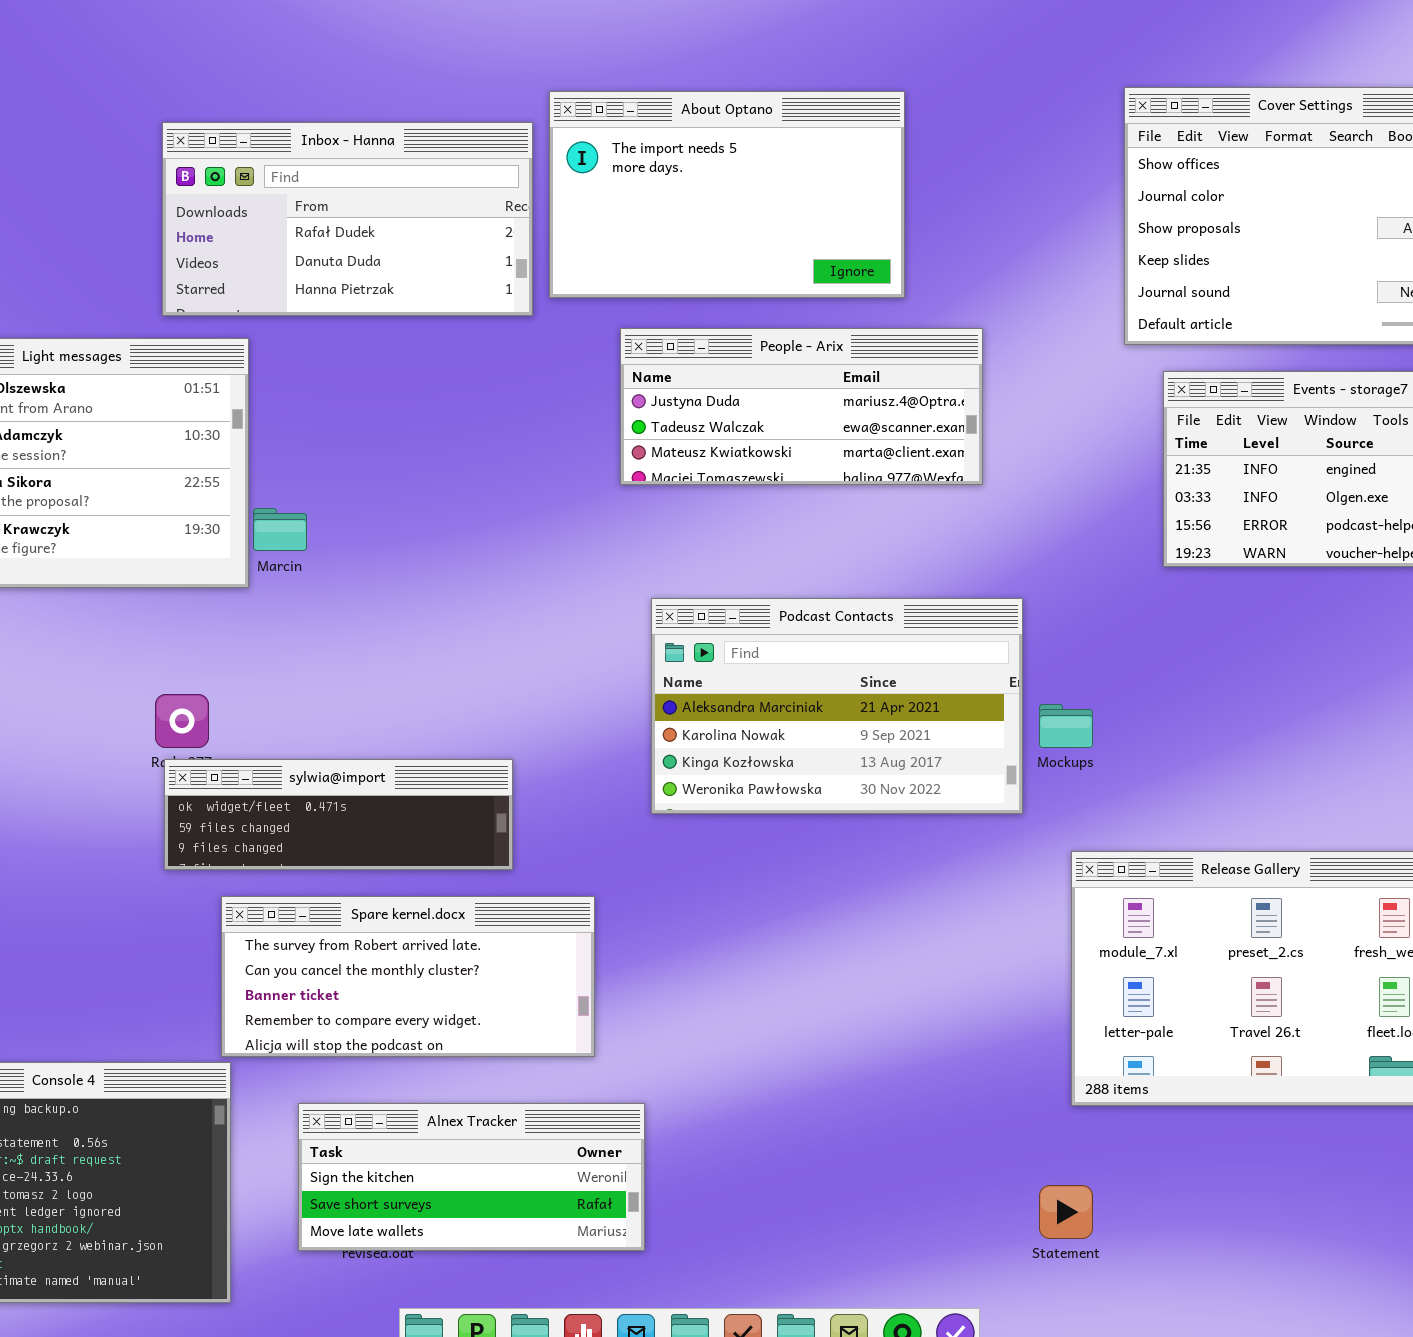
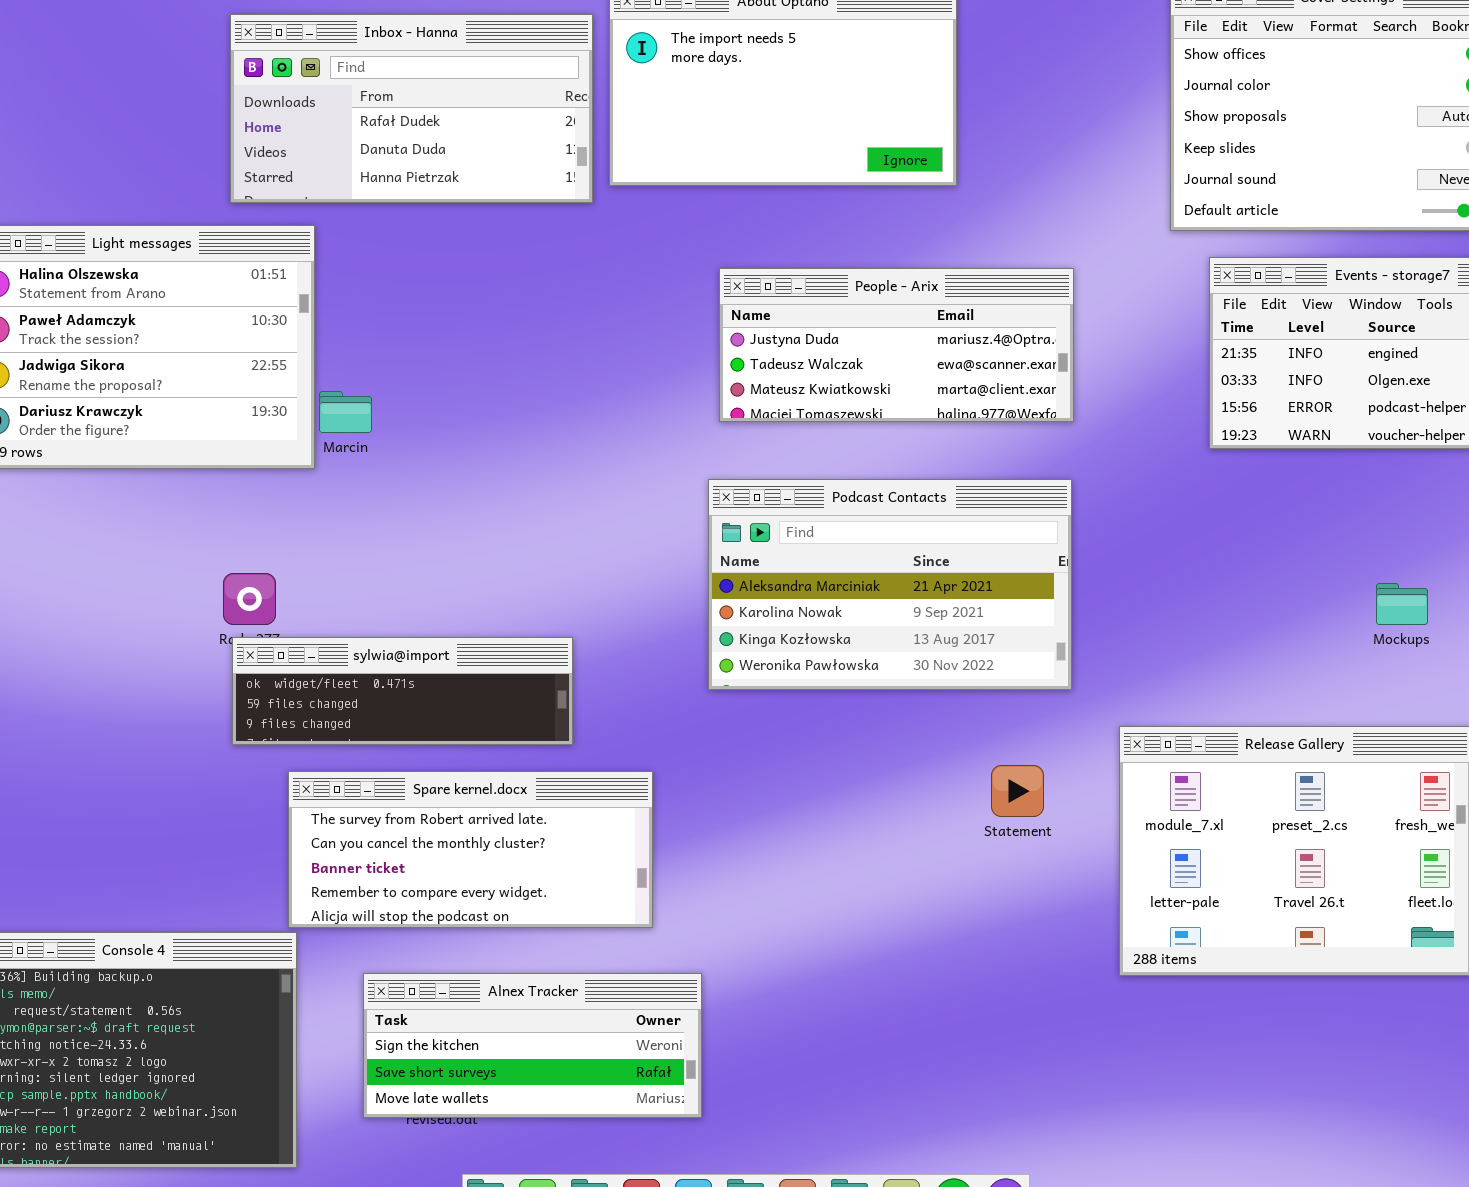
People - Arix: [620,328,983,485] -> [719,268,1074,422], moved
Mockups: [1039,704,1093,748] -> [1376,583,1428,625], moved
Statement: [1039,1185,1093,1239] -> [991,765,1044,817], moved

